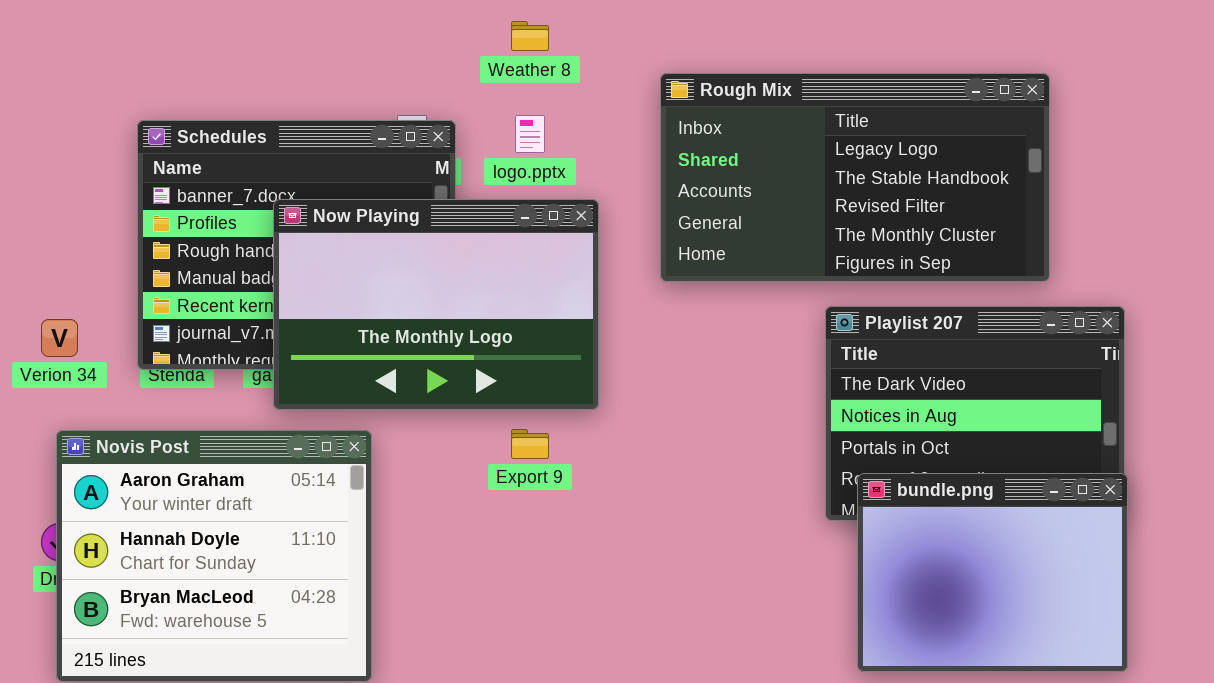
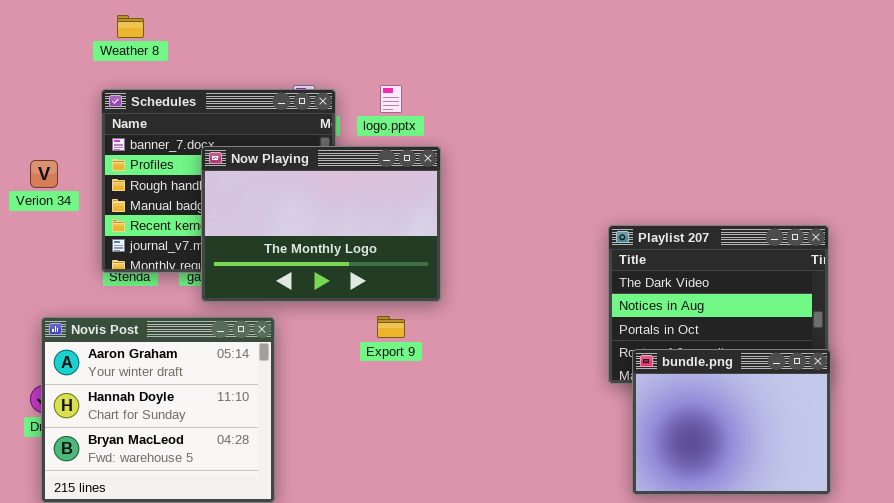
Weather 8: [511,21,549,51] -> [117,15,144,38], moved
Rough Mix: [660,73,1050,282] -> none, closed
Verion 34: [41,319,78,357] -> [30,160,58,188], moved

